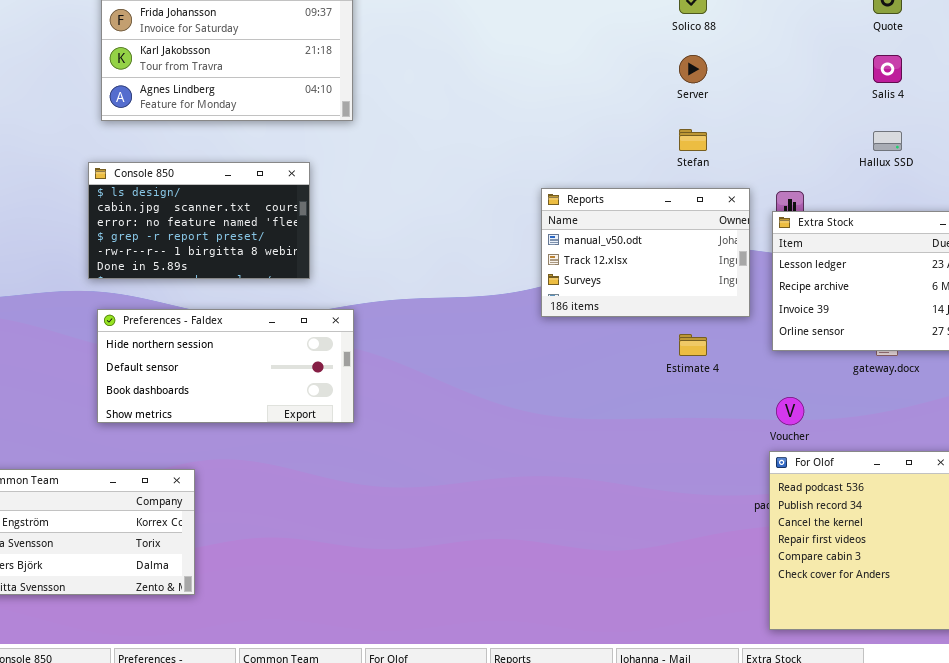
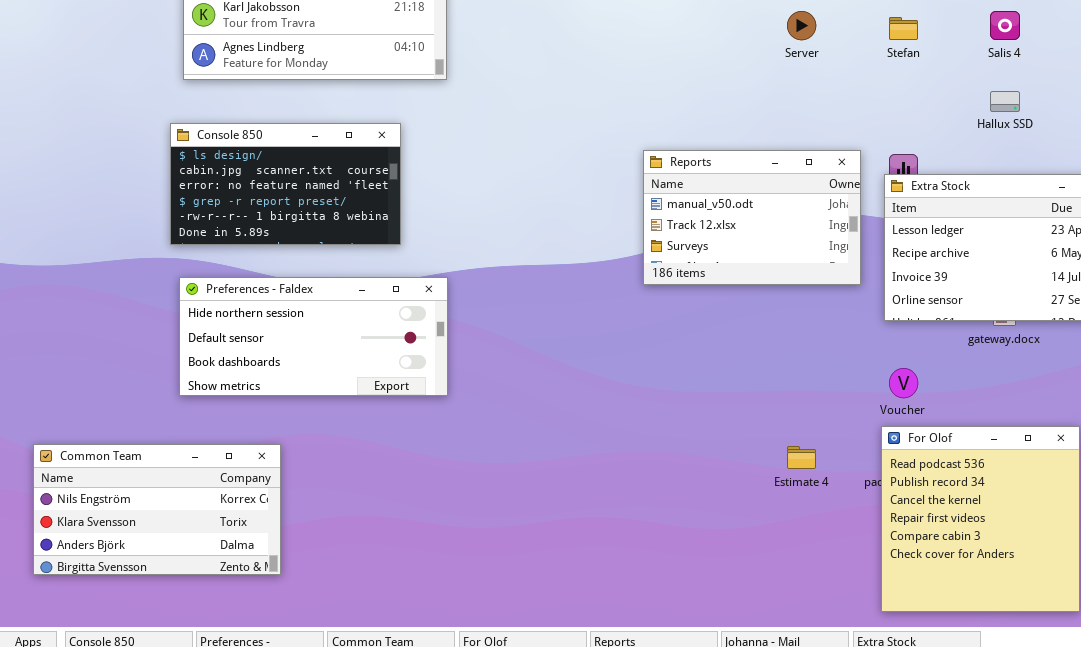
Stefan: [679,129,707,151] -> [889,17,918,40], moved
Estimate 4: [679,334,707,356] -> [787,446,816,469], moved

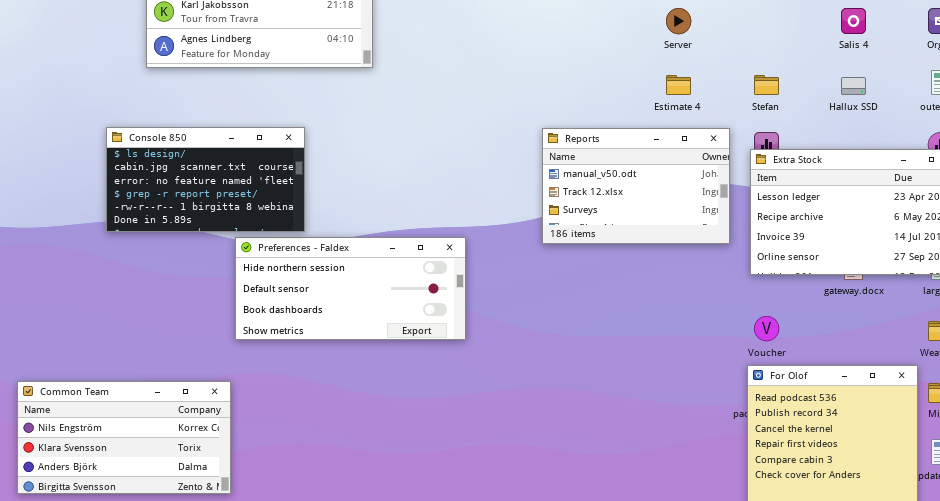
Stefan: [889,17,918,40] -> [754,75,779,95], moved
Console 850: [170,123,401,245] -> [106,127,305,232], moved
Preferences - Faldex: [179,277,448,396] -> [235,237,466,340], moved
Estimate 4: [787,446,816,469] -> [666,75,691,95], moved

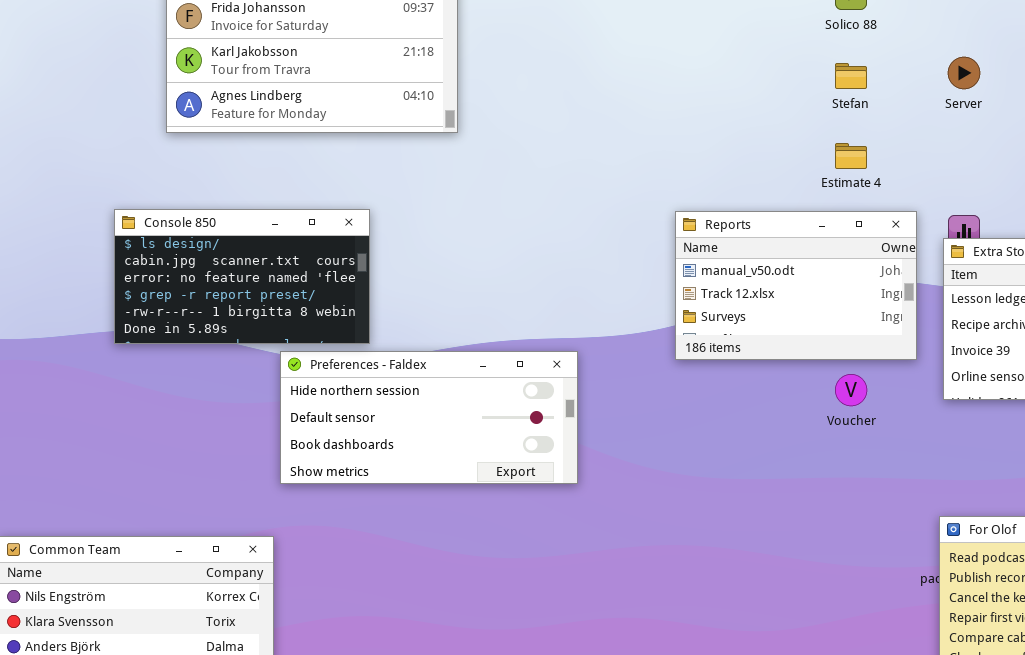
Server: [666,8,691,34] -> [948,57,980,89], moved
Stefan: [754,75,779,95] -> [835,63,867,89], moved
Voucher: [754,316,779,341] -> [835,374,867,406], moved

